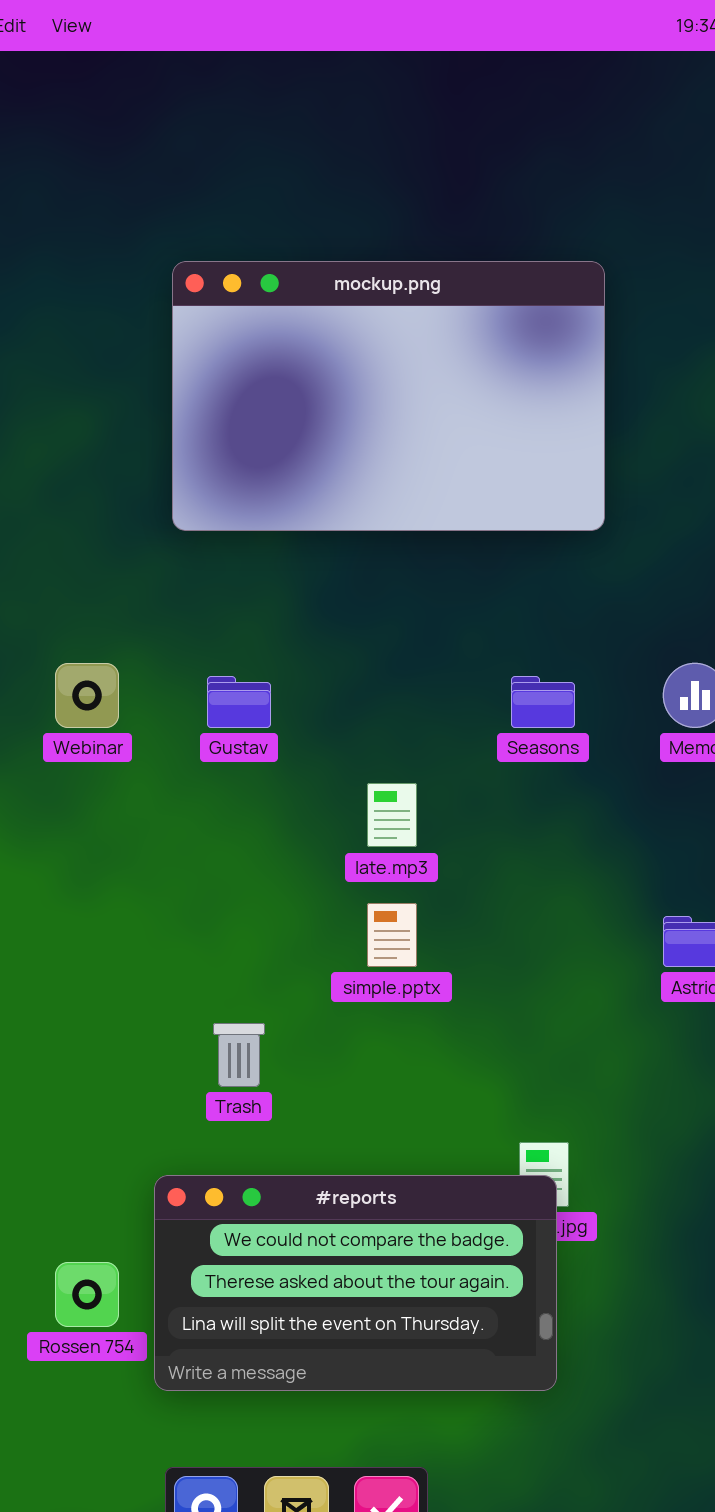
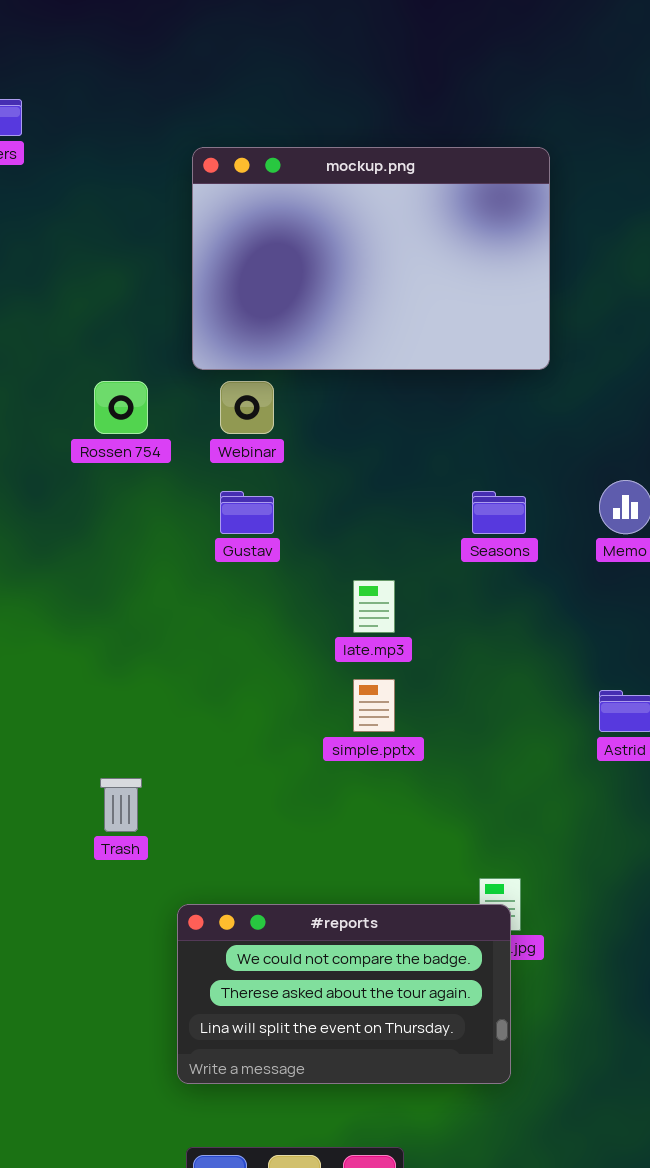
Webinar: [55,663,119,728] -> [220,381,274,434], moved
Trash: [213,1023,265,1087] -> [100,778,142,832], moved
Rossen 754: [55,1262,119,1327] -> [94,381,148,434], moved

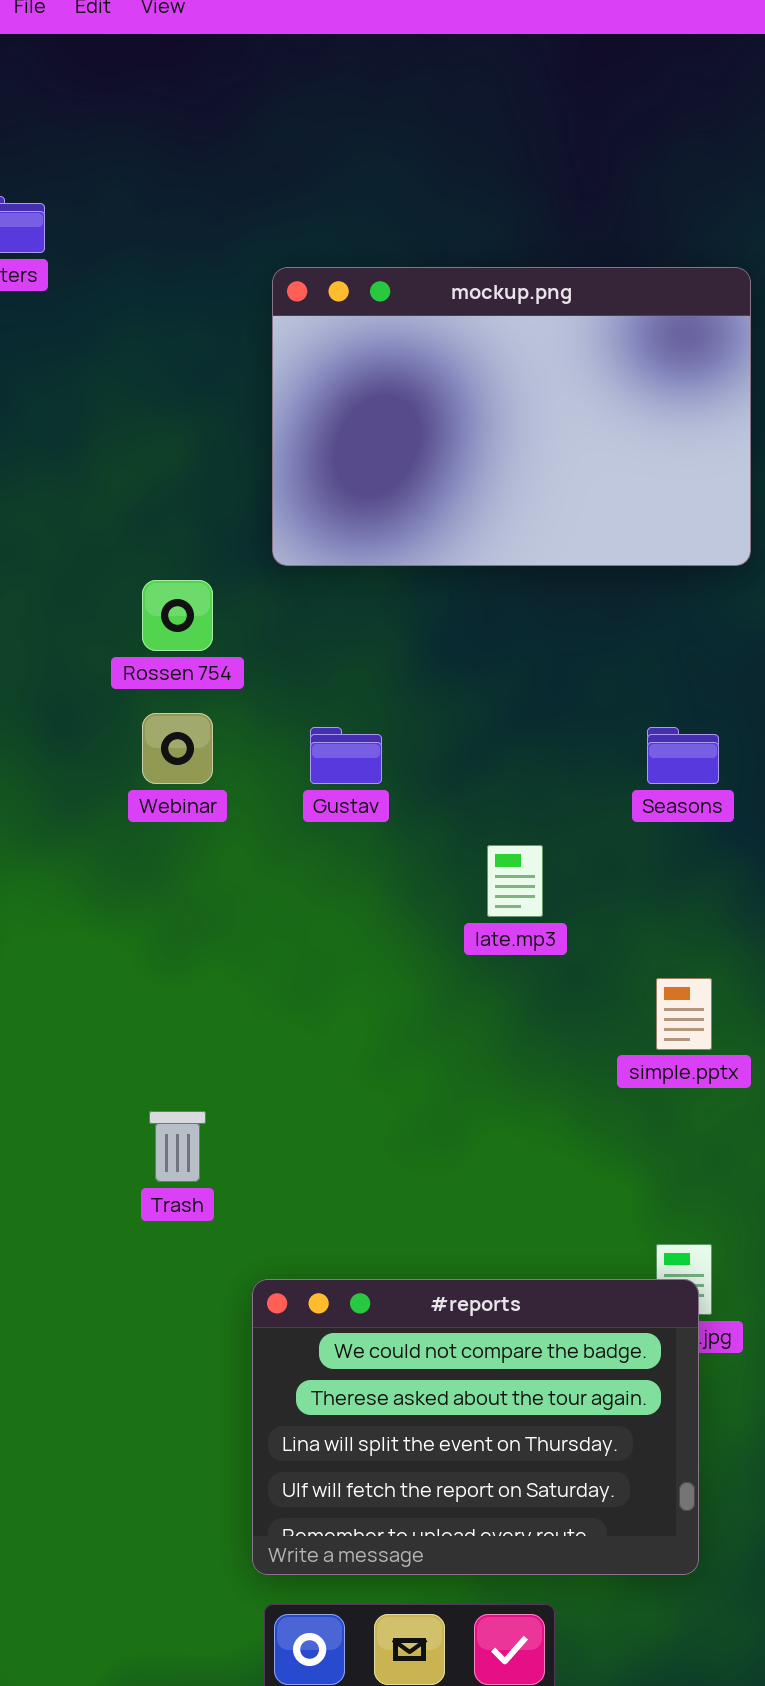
Webinar: [220,381,274,434] -> [142,713,213,784], moved
simple.pptx: [353,679,395,732] -> [656,978,712,1050], moved
#reports: [177,904,511,1084] -> [252,1279,699,1575], resized

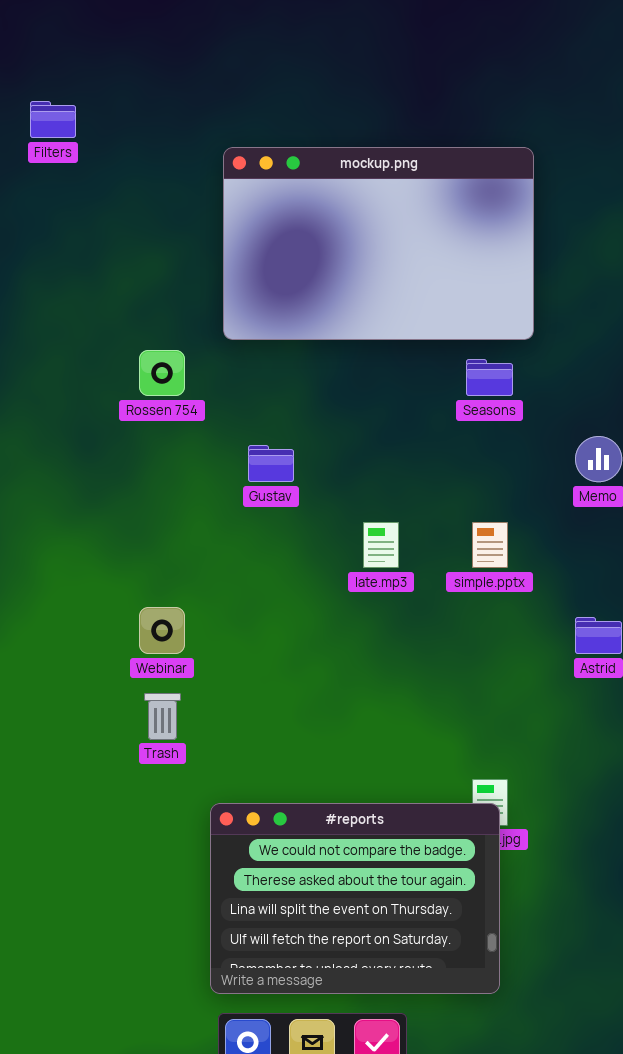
Webinar: [142,713,213,784] -> [139,607,185,654], moved
Seasons: [647,727,719,784] -> [466,359,513,396], moved
simple.pptx: [656,978,712,1050] -> [472,522,508,568], moved

